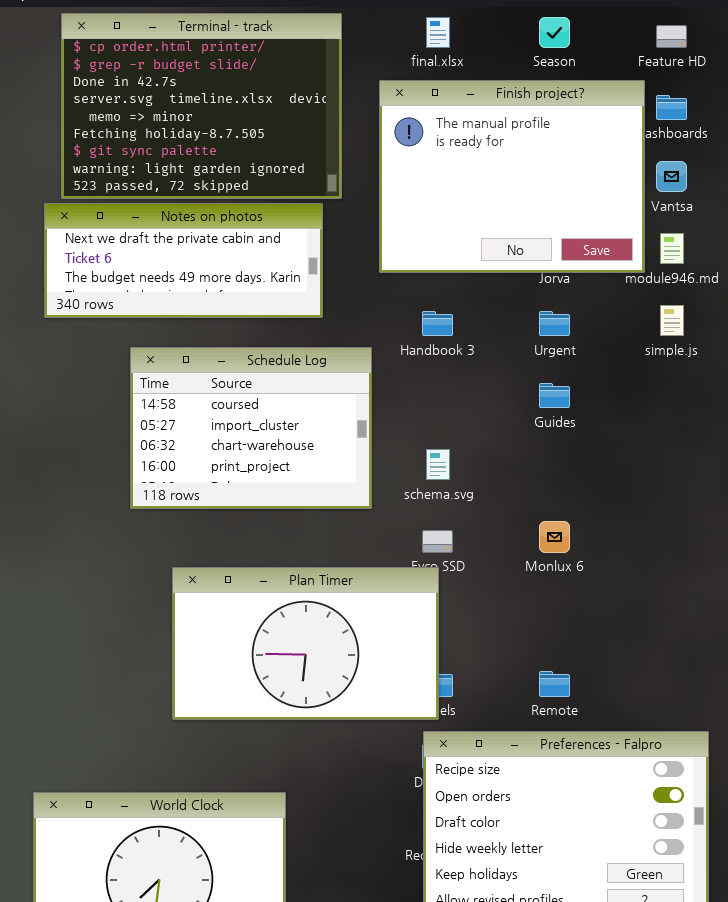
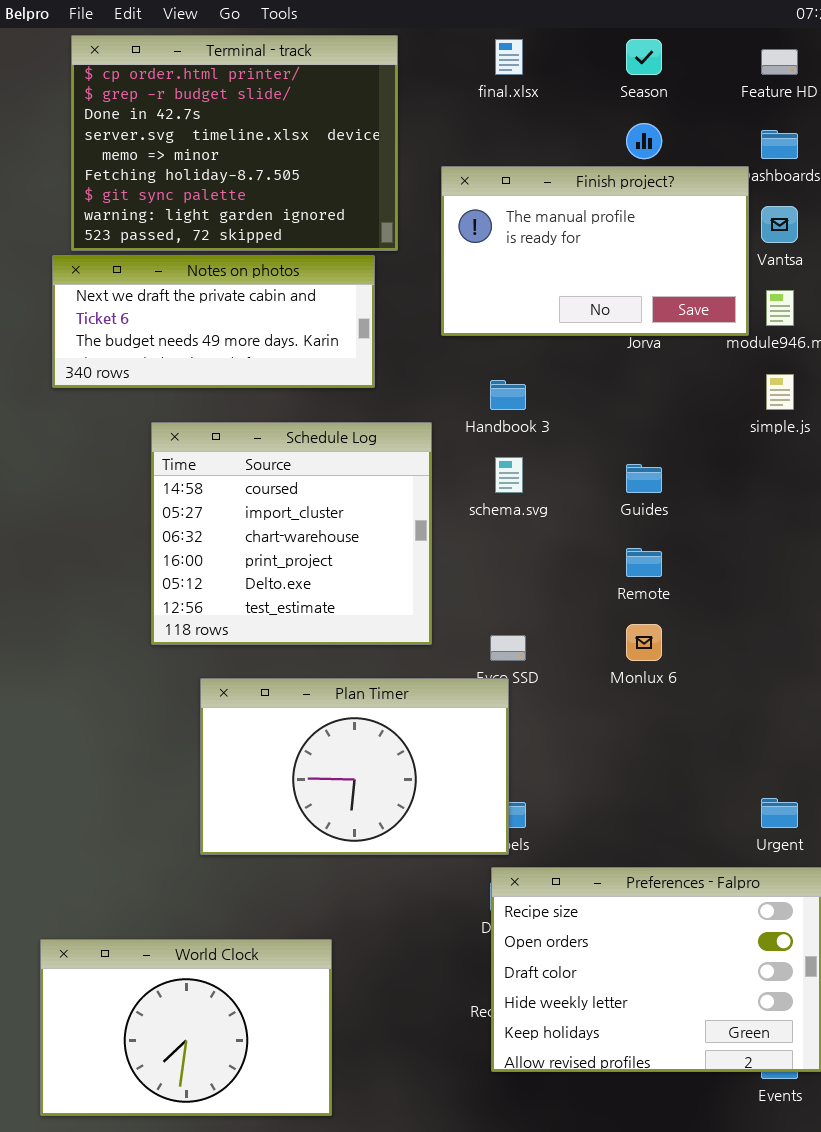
Finish project?: [379,80,645,273] -> [441,166,749,336], resized
Urgent: [539,311,570,336] -> [761,798,798,828], moved
Schedule Log: [130,347,372,509] -> [151,422,432,645], resized
schema.svg: [426,449,450,480] -> [495,457,523,493], moved
Remote: [539,671,570,697] -> [626,548,662,577], moved

